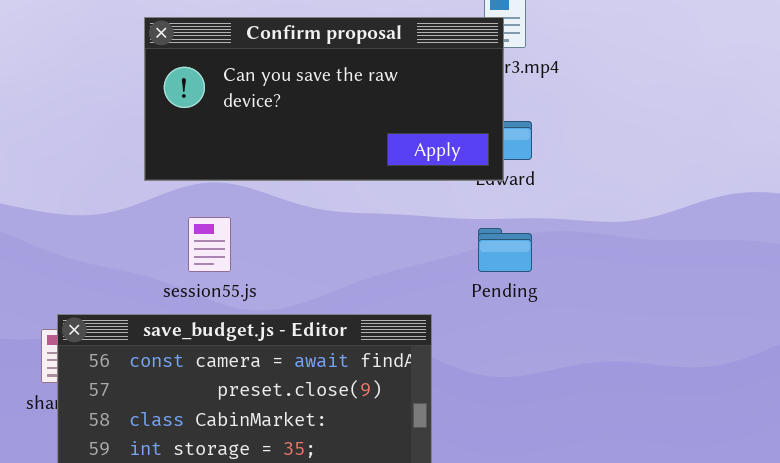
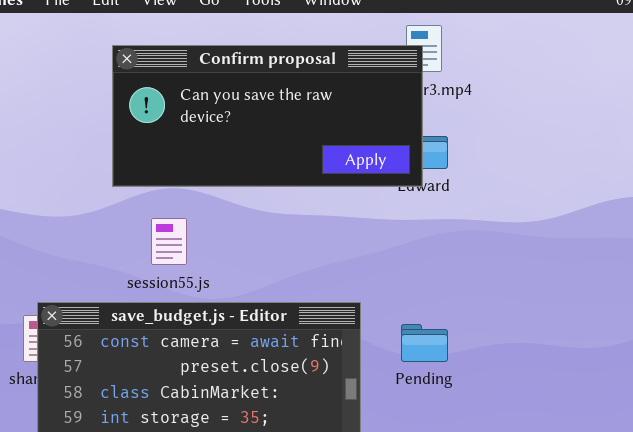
Pending: [478,228,532,272] -> [401,324,448,362], moved

